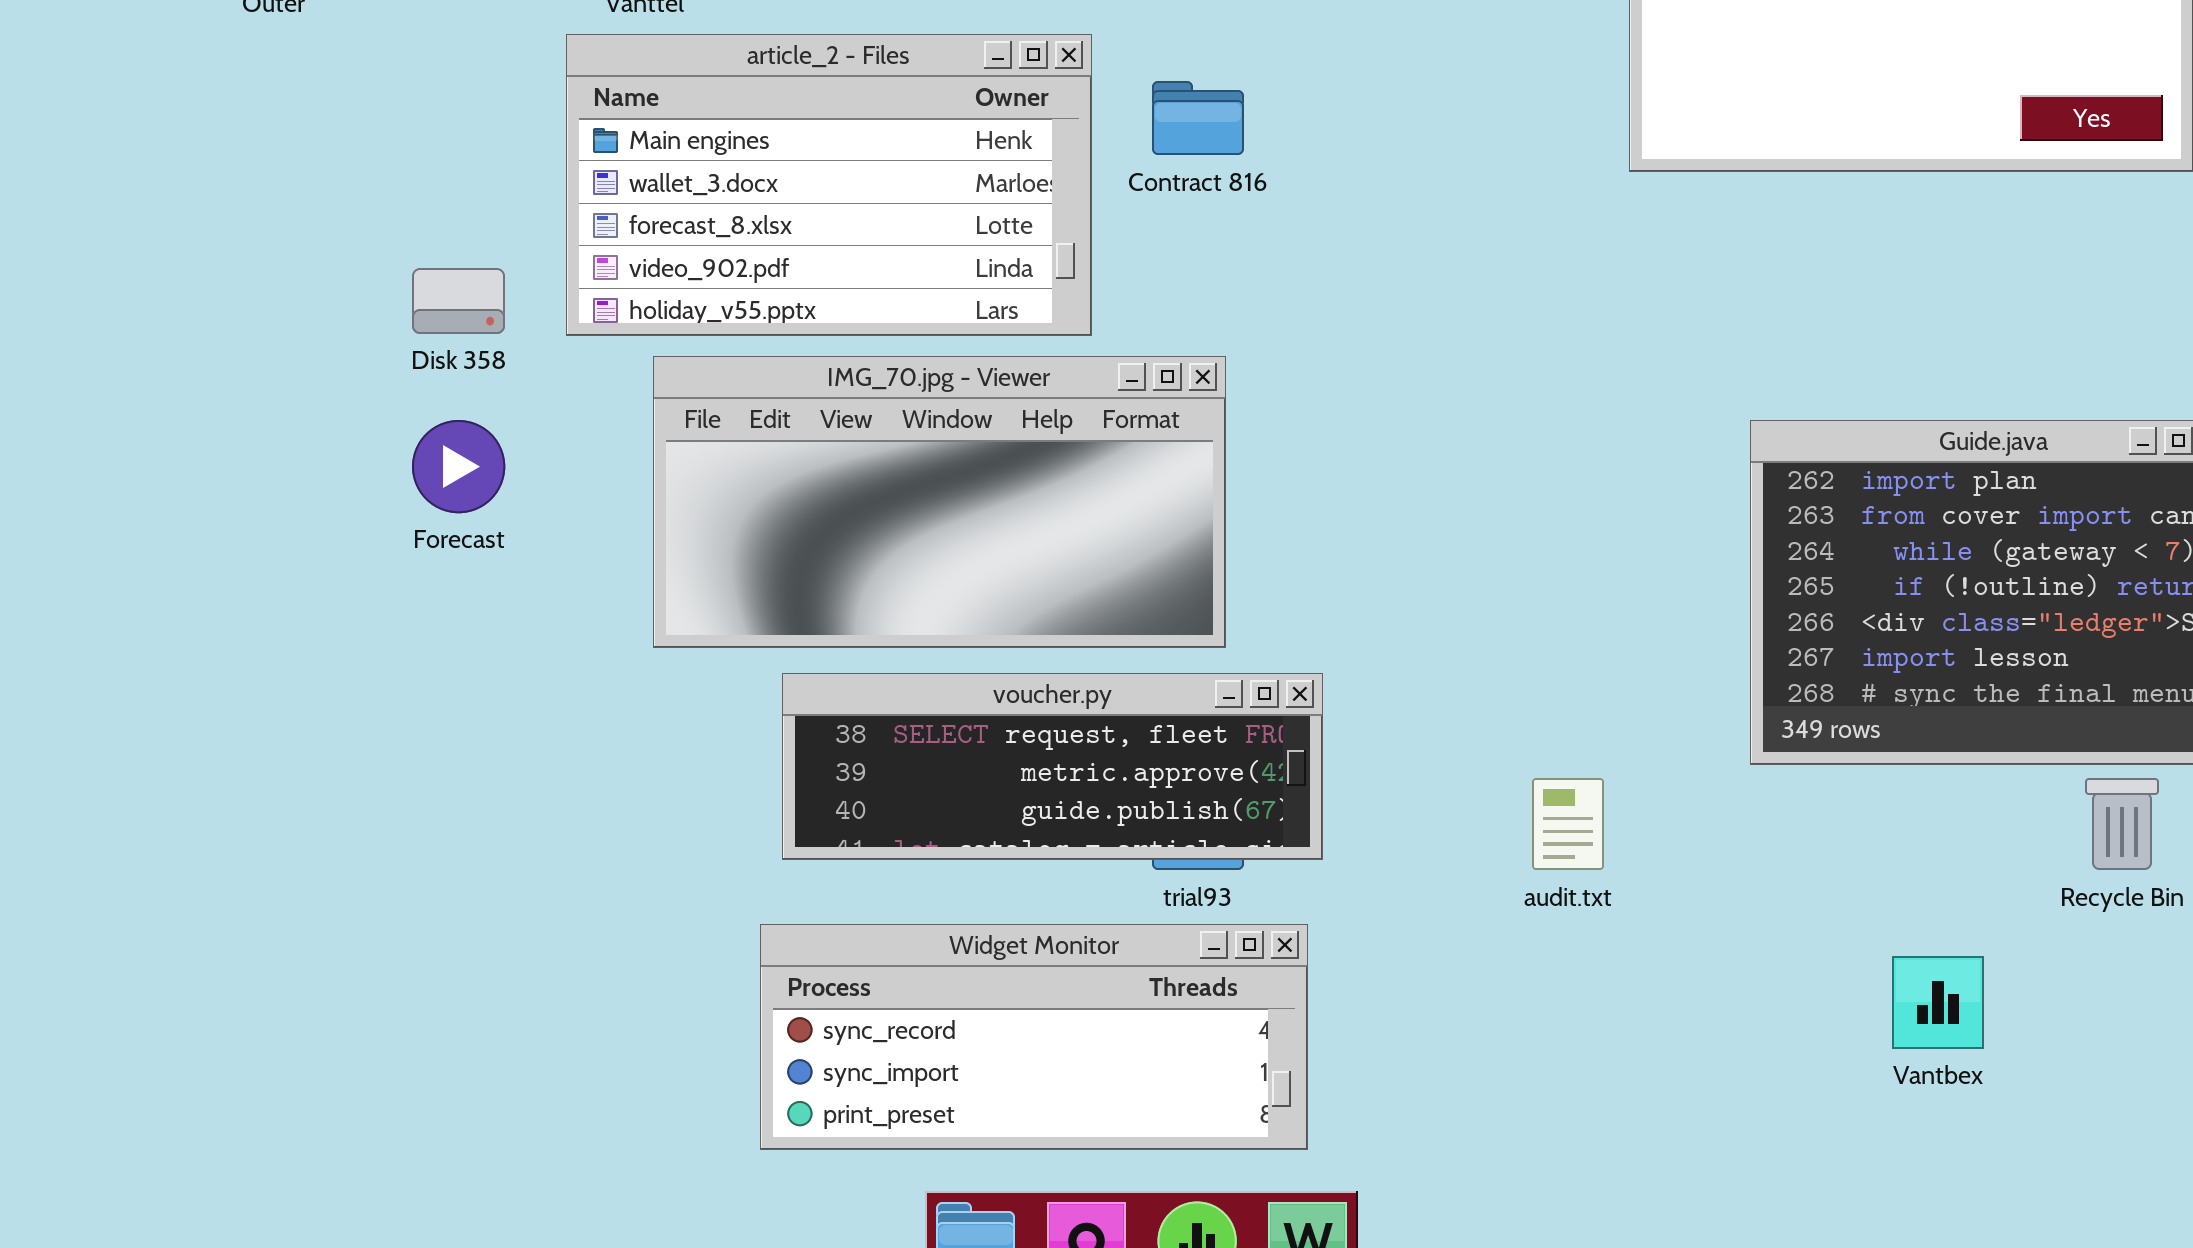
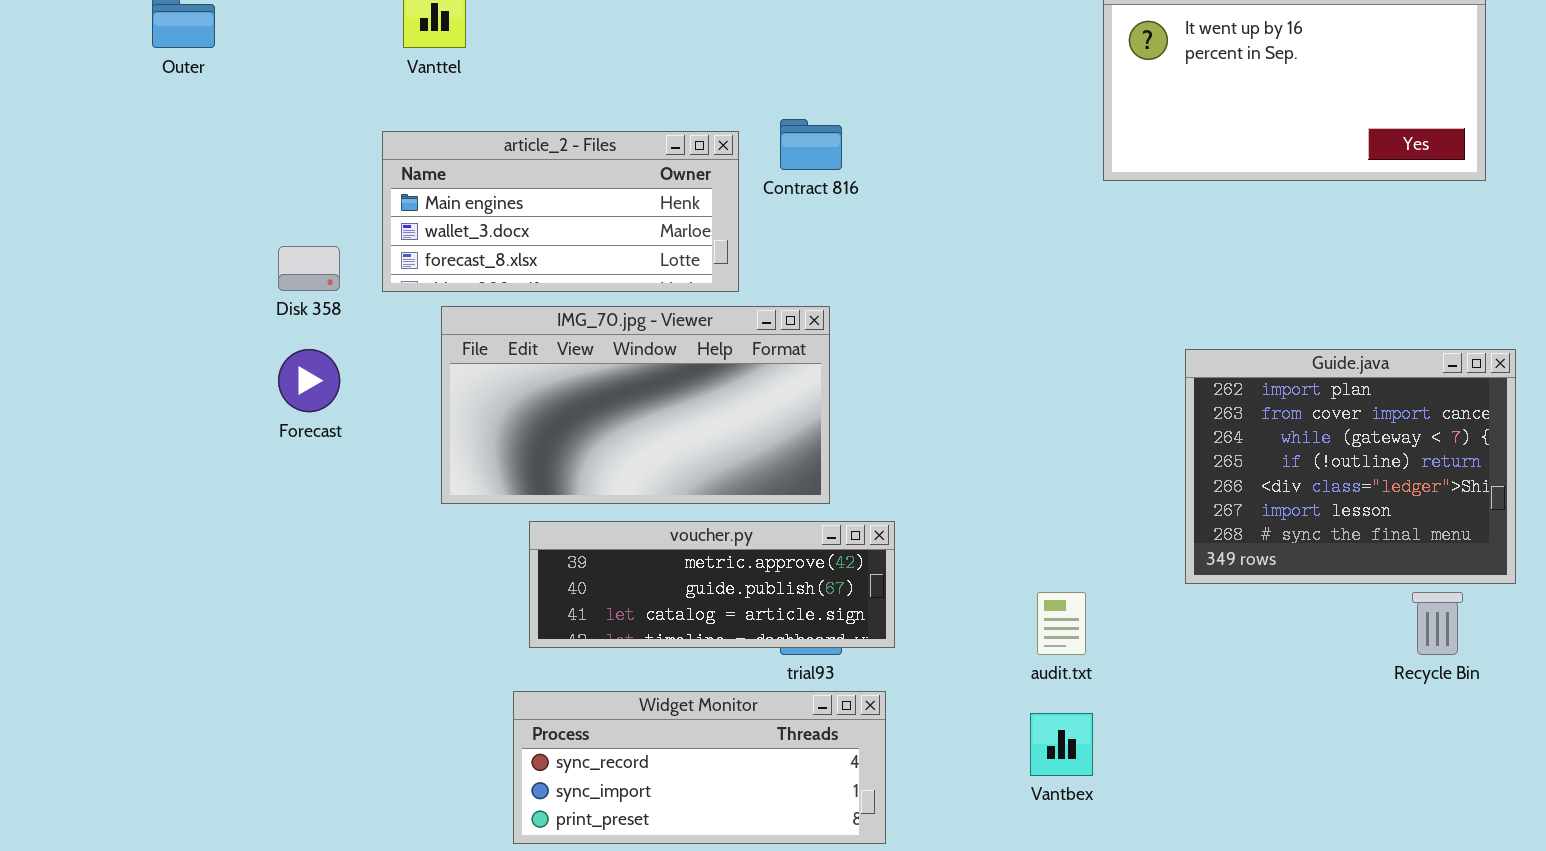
article_2 - Files: [566,34,1092,336] -> [382,131,739,292], resized
voucher.py: [782,673,1323,860] -> [529,521,895,648], scrolled down 1 row
Vantbex: [1892,956,1984,1049] -> [1030,713,1093,776], moved

